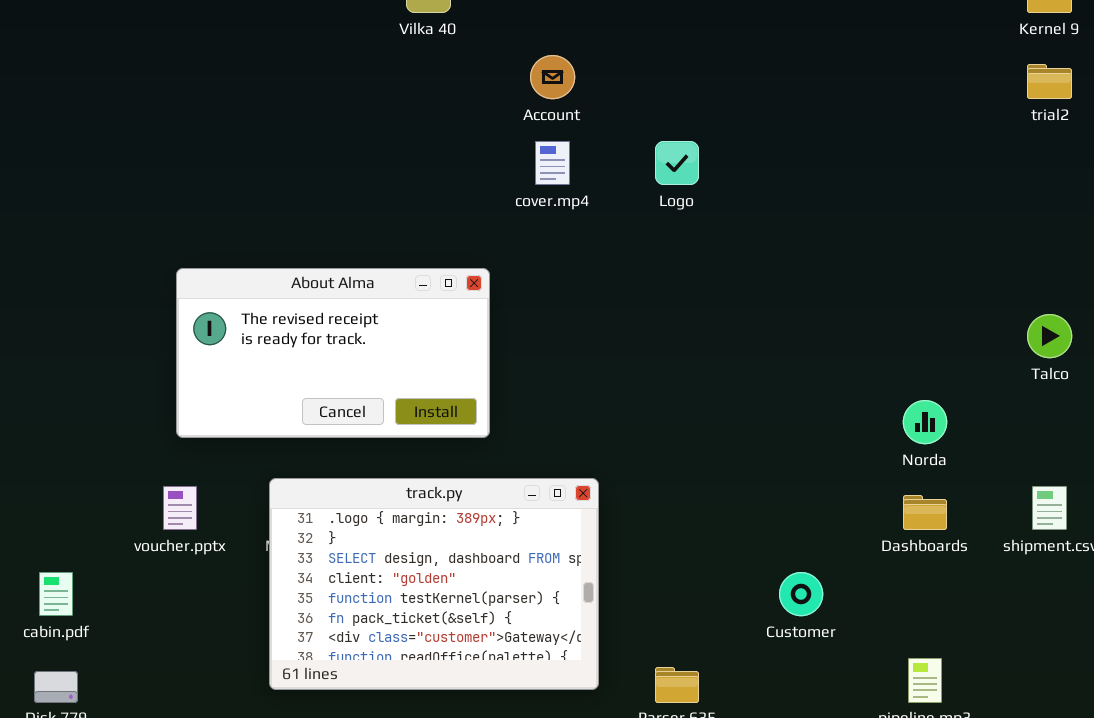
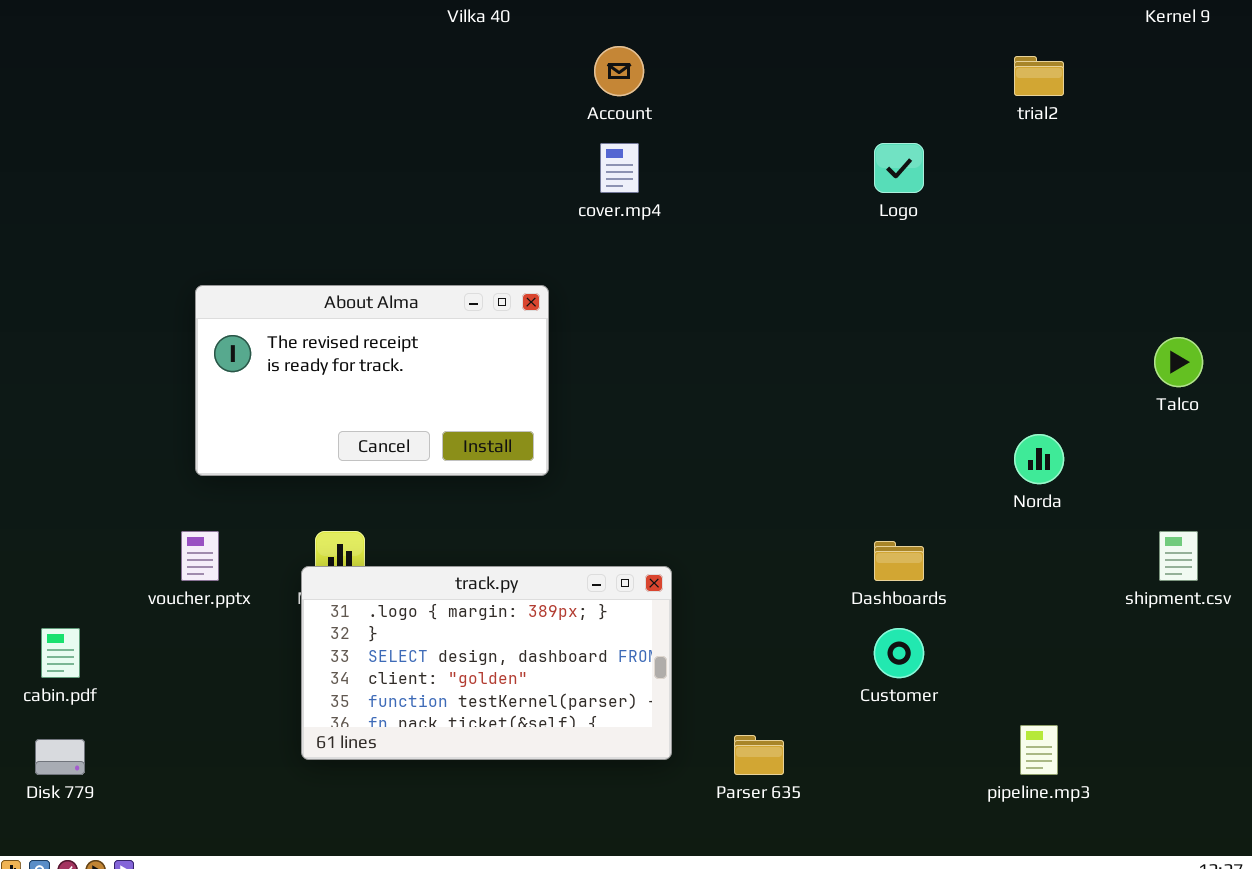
trial2: [1027,64,1072,99] -> [1014,56,1064,96], moved
Logo: [655,141,699,185] -> [874,143,924,193], moved
track.py: [269,478,599,690] -> [301,566,672,760], resized
Dashboards: [903,495,947,530] -> [874,541,924,581], moved

